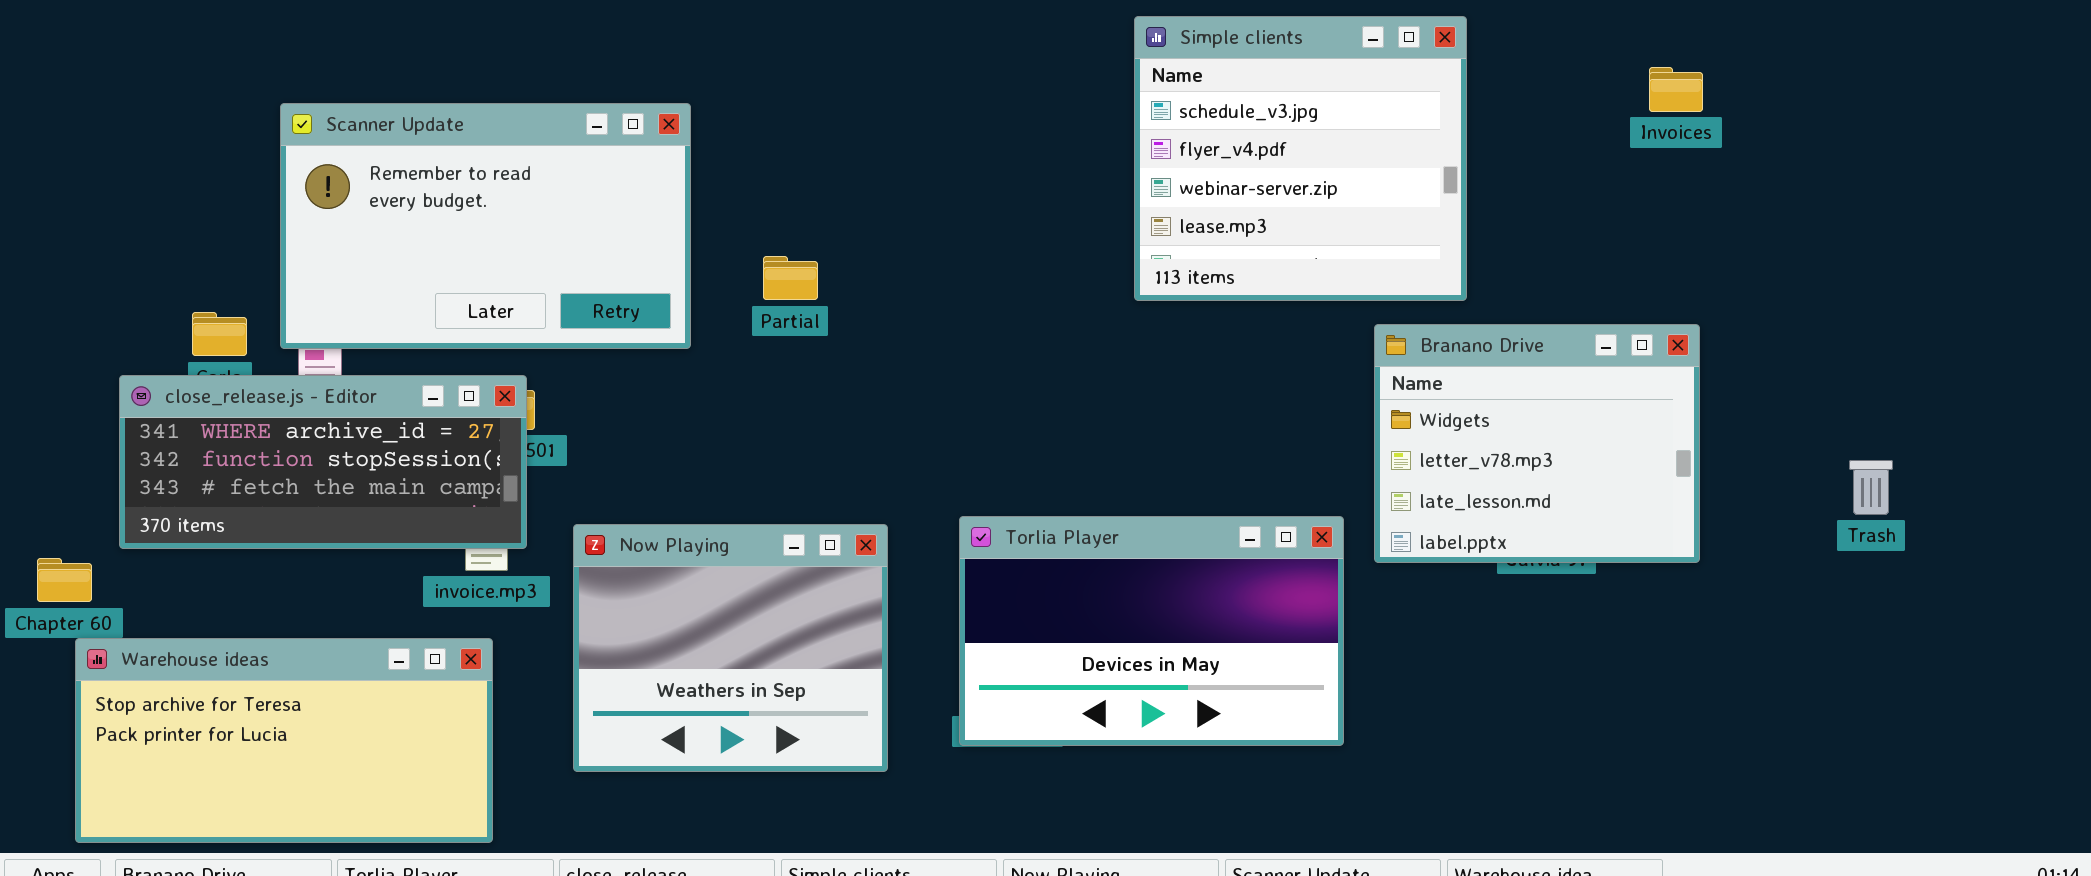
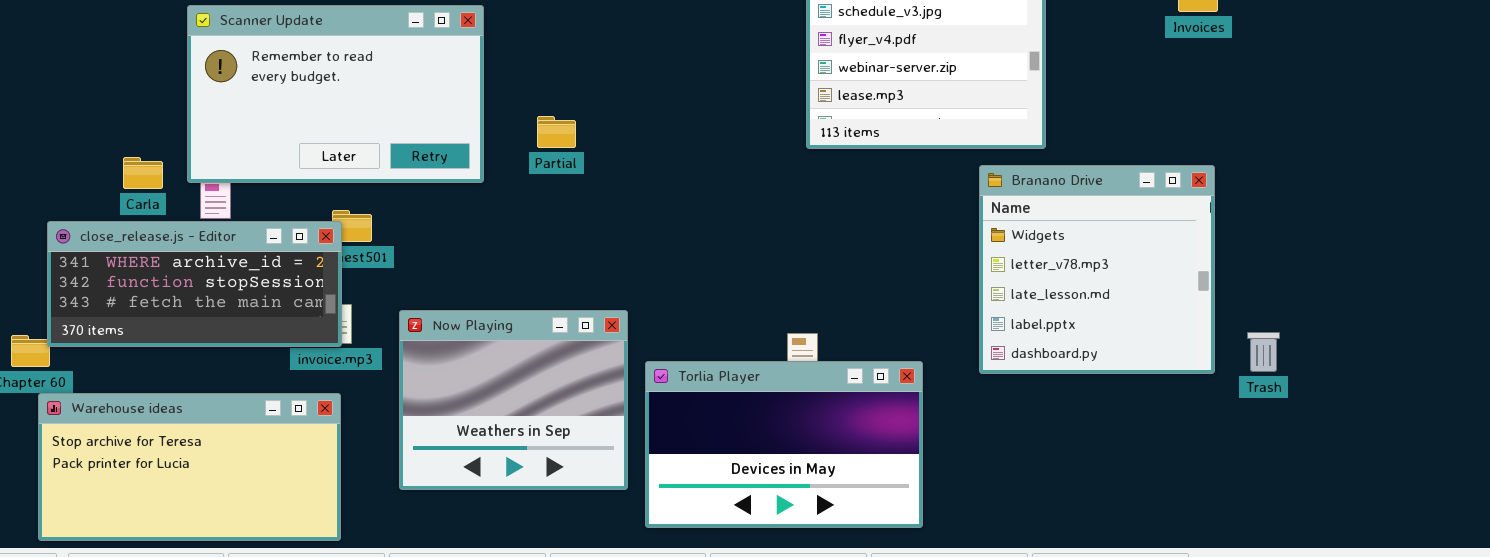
Branano Drive: [1374,324,1700,563] -> [979,165,1215,374], resized
close_release.js - Editor: [119,375,527,549] -> [47,221,342,347], moved
Trash: [1849,460,1893,515] -> [1247,332,1280,372], moved
Torlia Player: [959,516,1344,746] -> [645,361,923,528], moved

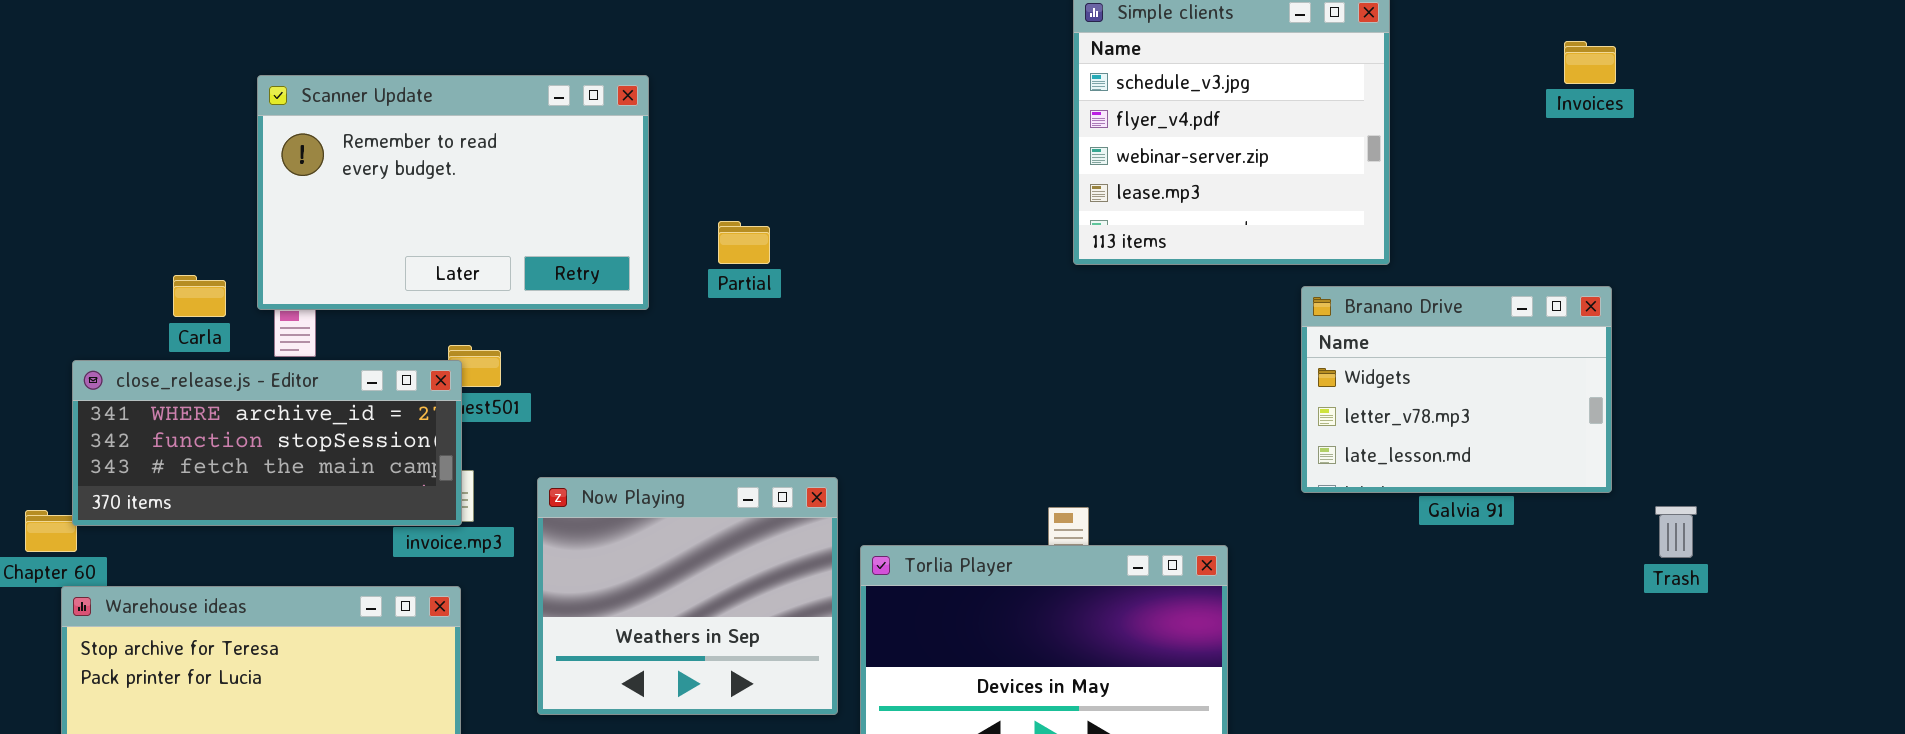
Branano Drive: [979,165,1215,374] -> [1301,286,1612,493], resized

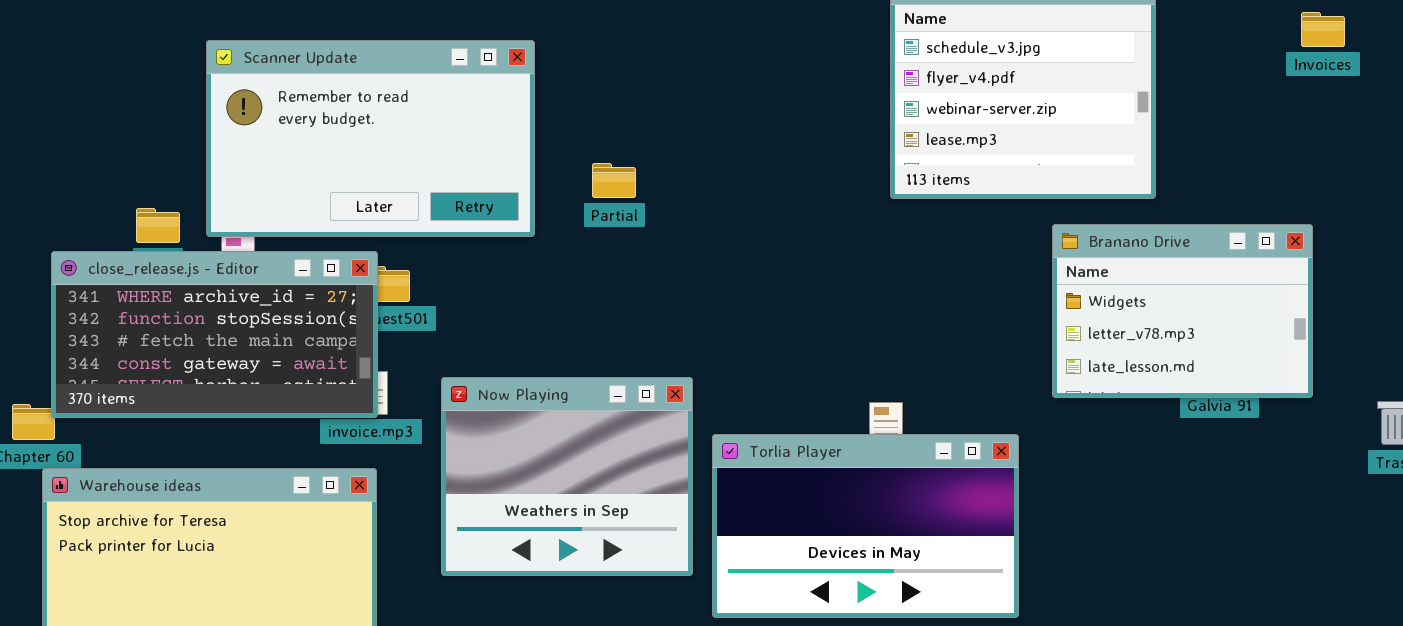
Branano Drive: [1301,286,1612,493] -> [1052,224,1313,398], moved
close_release.js - Editor: [72,360,462,526] -> [51,251,378,418], resized

